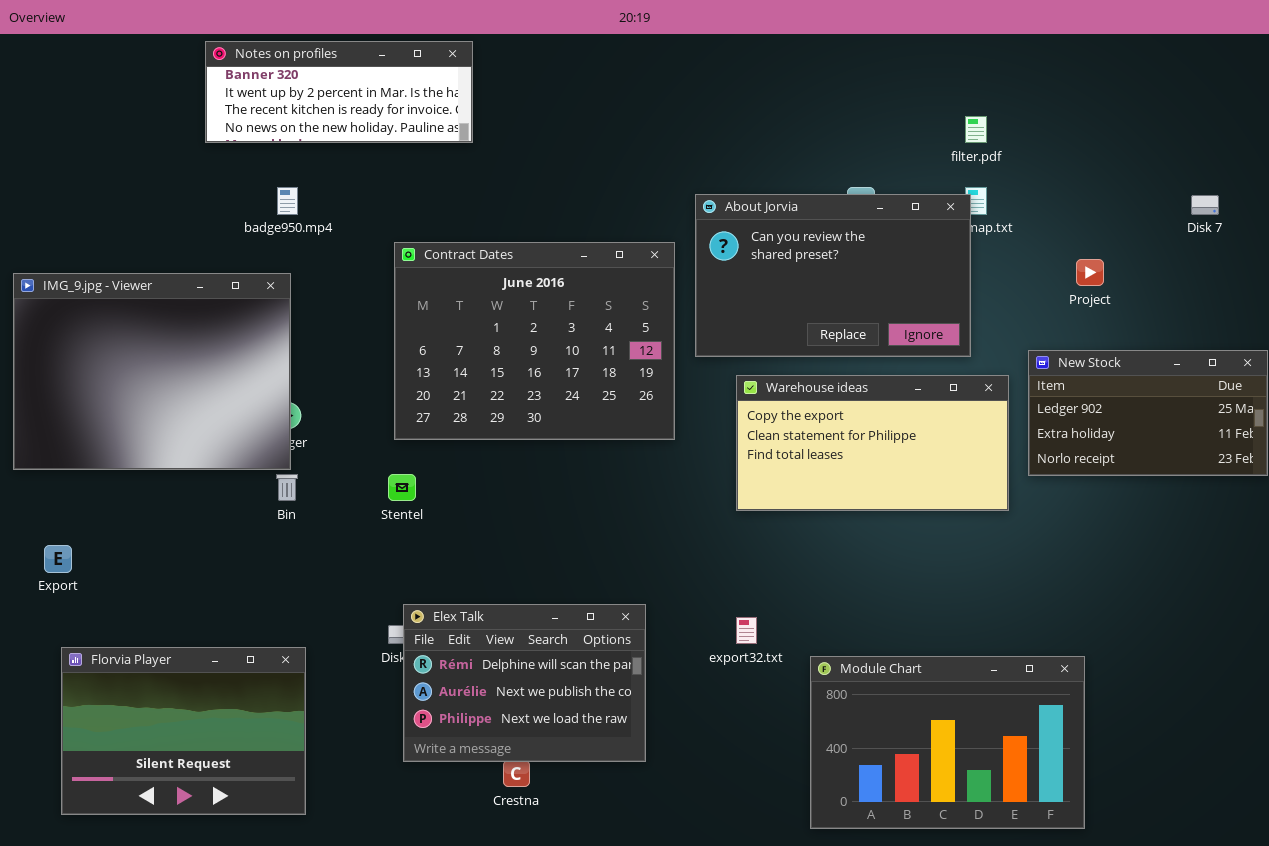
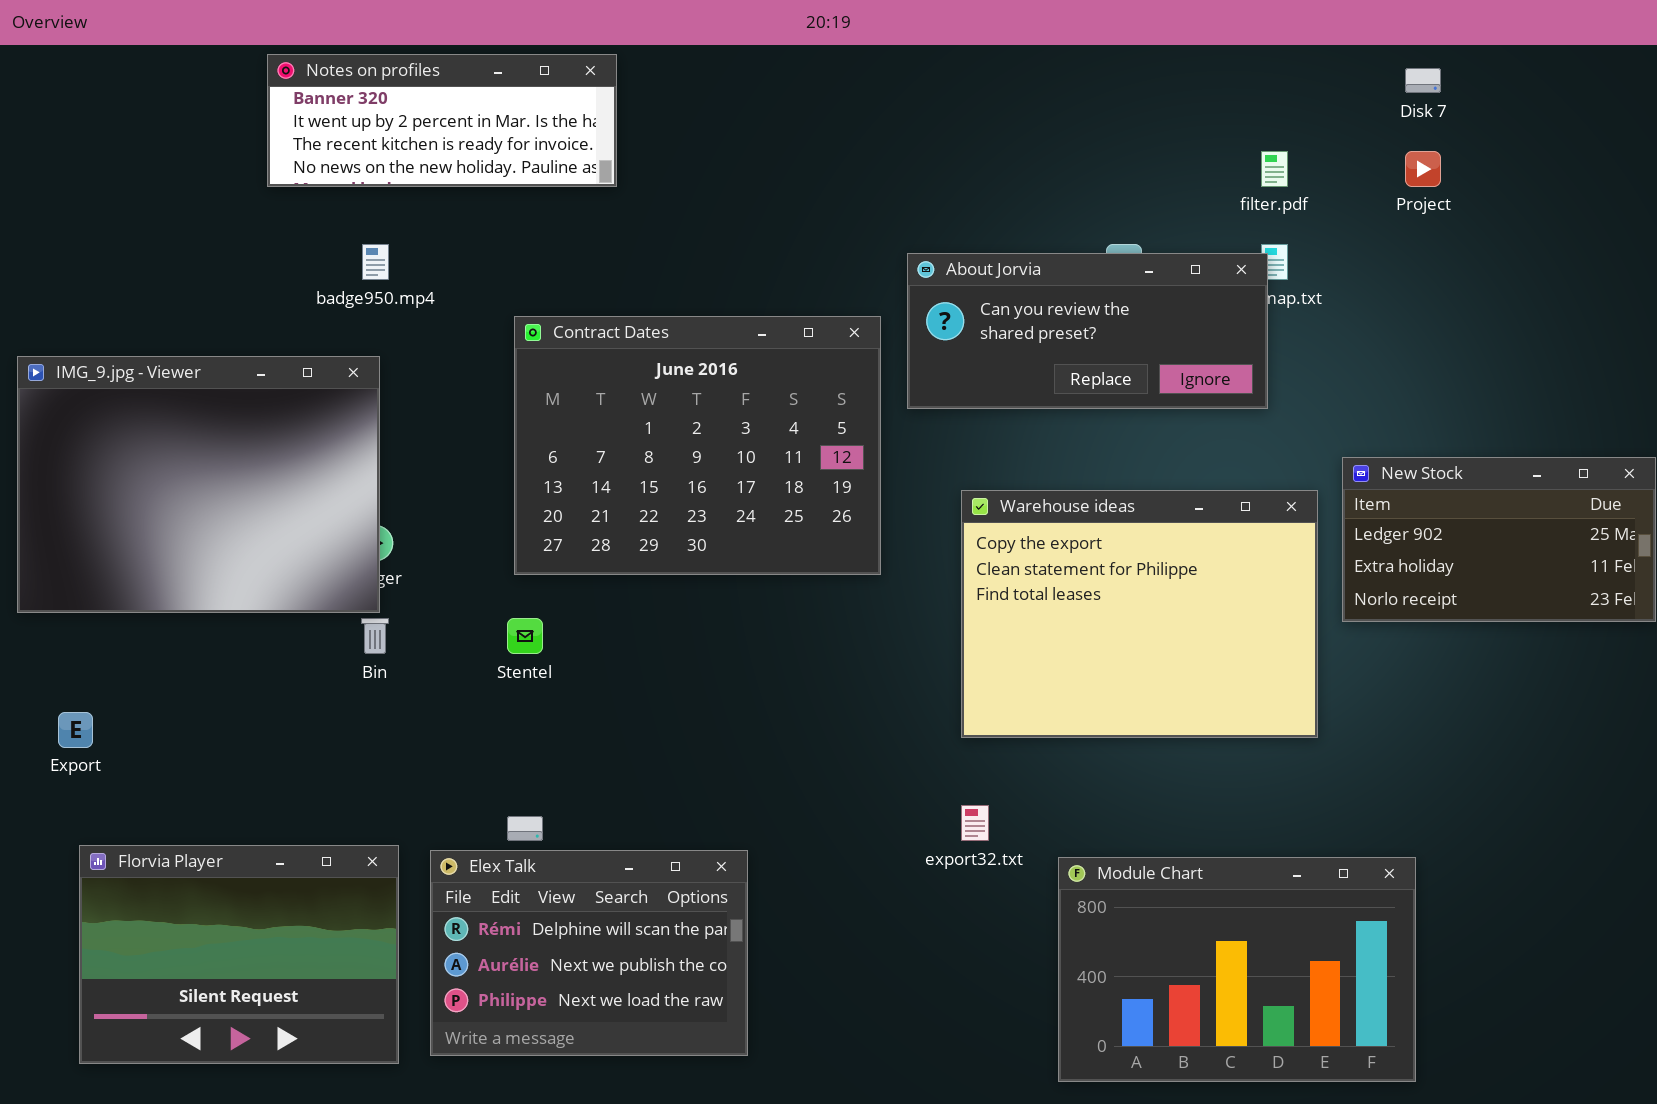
About Jorvia: [695,194,971,357] -> [907,253,1268,409], resized
Disk 7: [1191,195,1219,215] -> [1405,68,1441,93], moved
Project: [1076,259,1104,286] -> [1405,151,1441,187], moved
Warehouse ideas: [736,375,1009,511] -> [961,490,1318,738], resized
Elex Talk: [403,604,646,762] -> [430,850,748,1056], moved

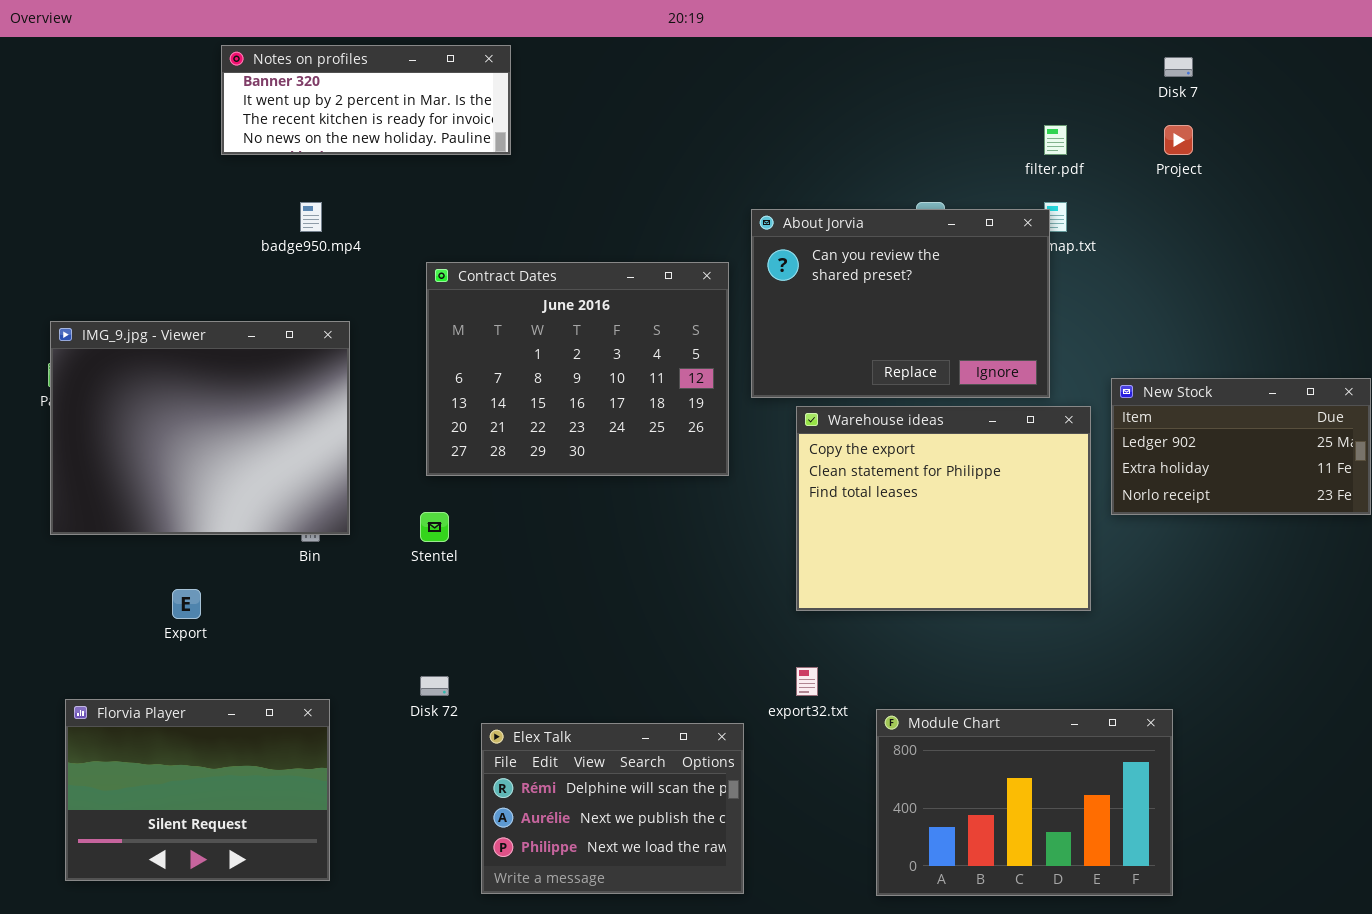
About Jorvia: [907,253,1268,409] -> [751,209,1050,398], resized
IMG_9.jpg - Viewer: [17,356,380,613] -> [50,321,350,535], moved
Export: [58,712,93,748] -> [172,589,201,619], moved
Elex Talk: [430,850,748,1056] -> [481,723,744,894], moved

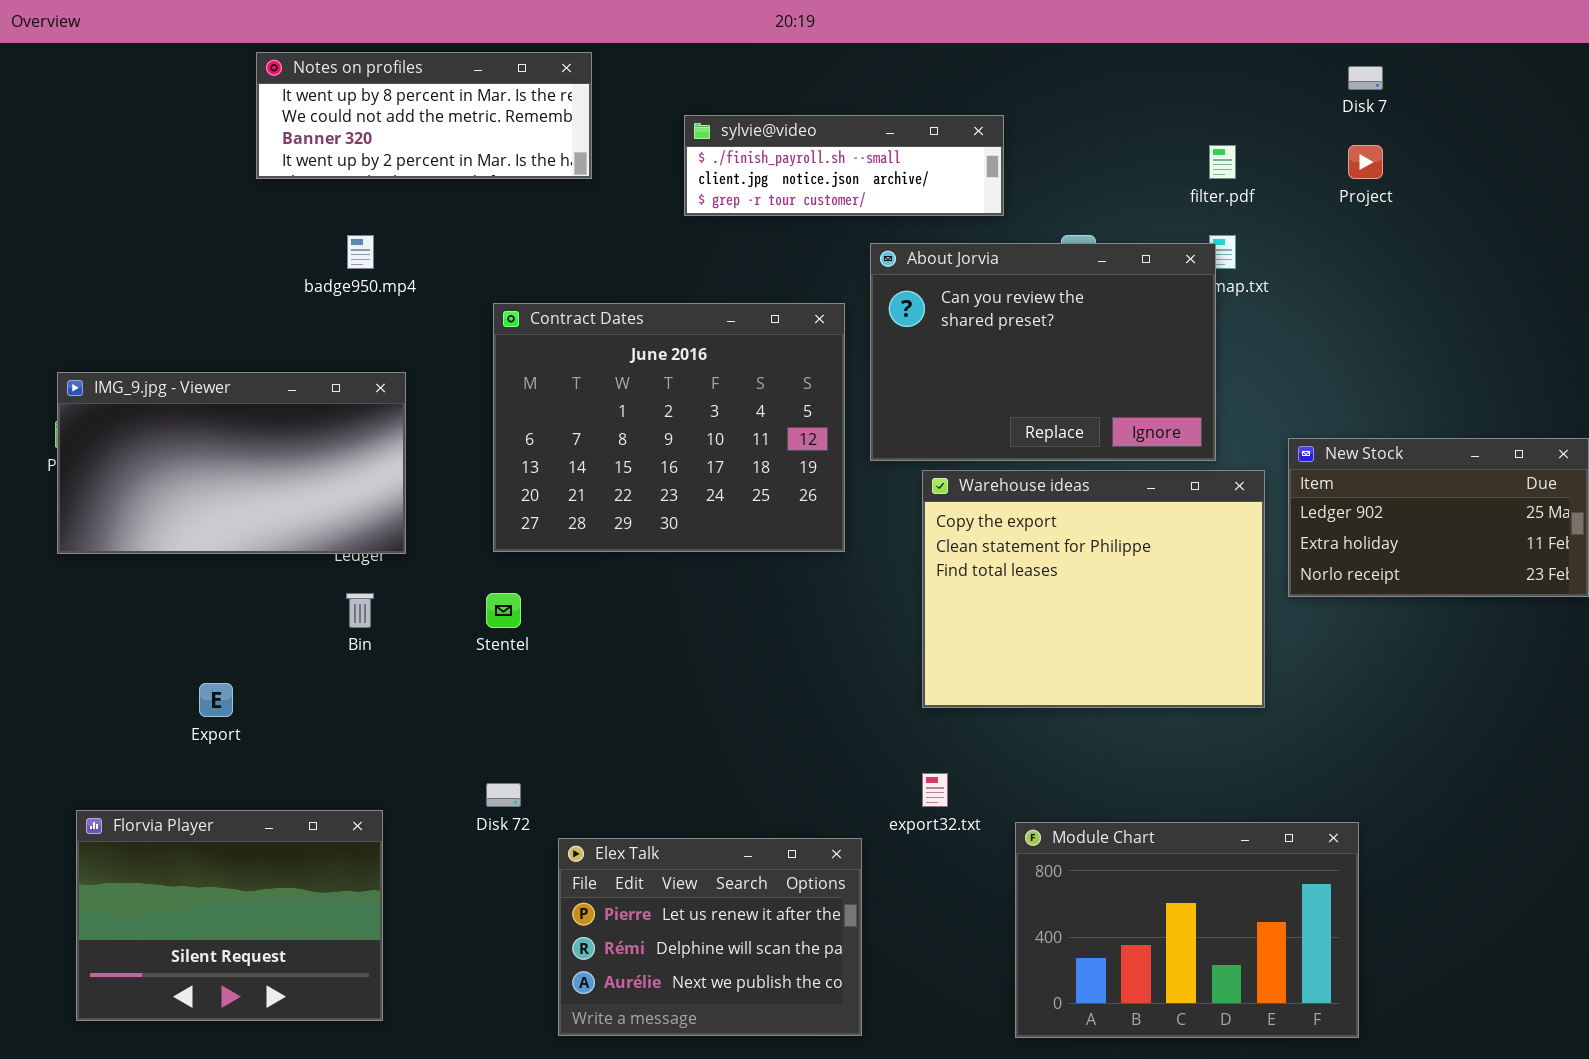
Notes on profiles: [221,45,511,155] -> [256,52,592,179], scrolled up 2 rows
sylvie@video: none -> [684,115,1004,216], opened
IMG_9.jpg - Viewer: [50,321,350,535] -> [57,372,406,554], resized
Elex Talk: [481,723,744,894] -> [558,838,862,1036], scrolled up 1 row

